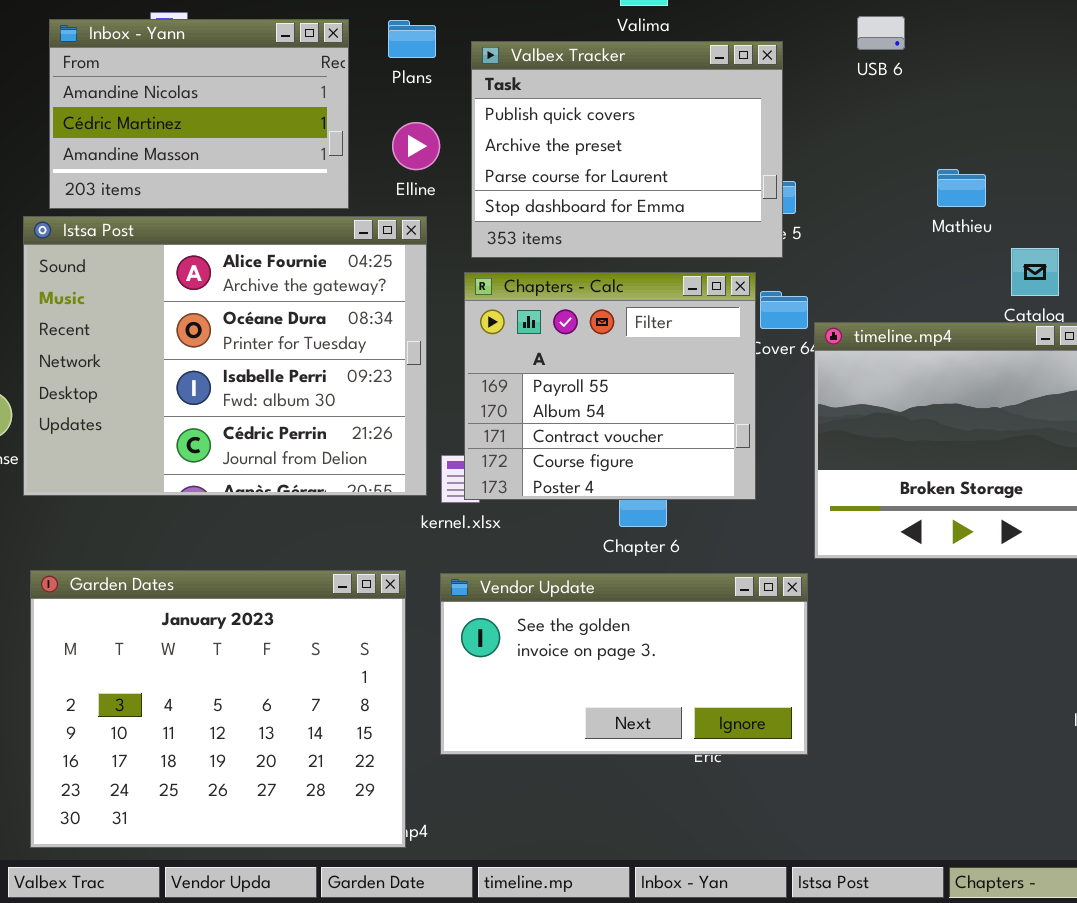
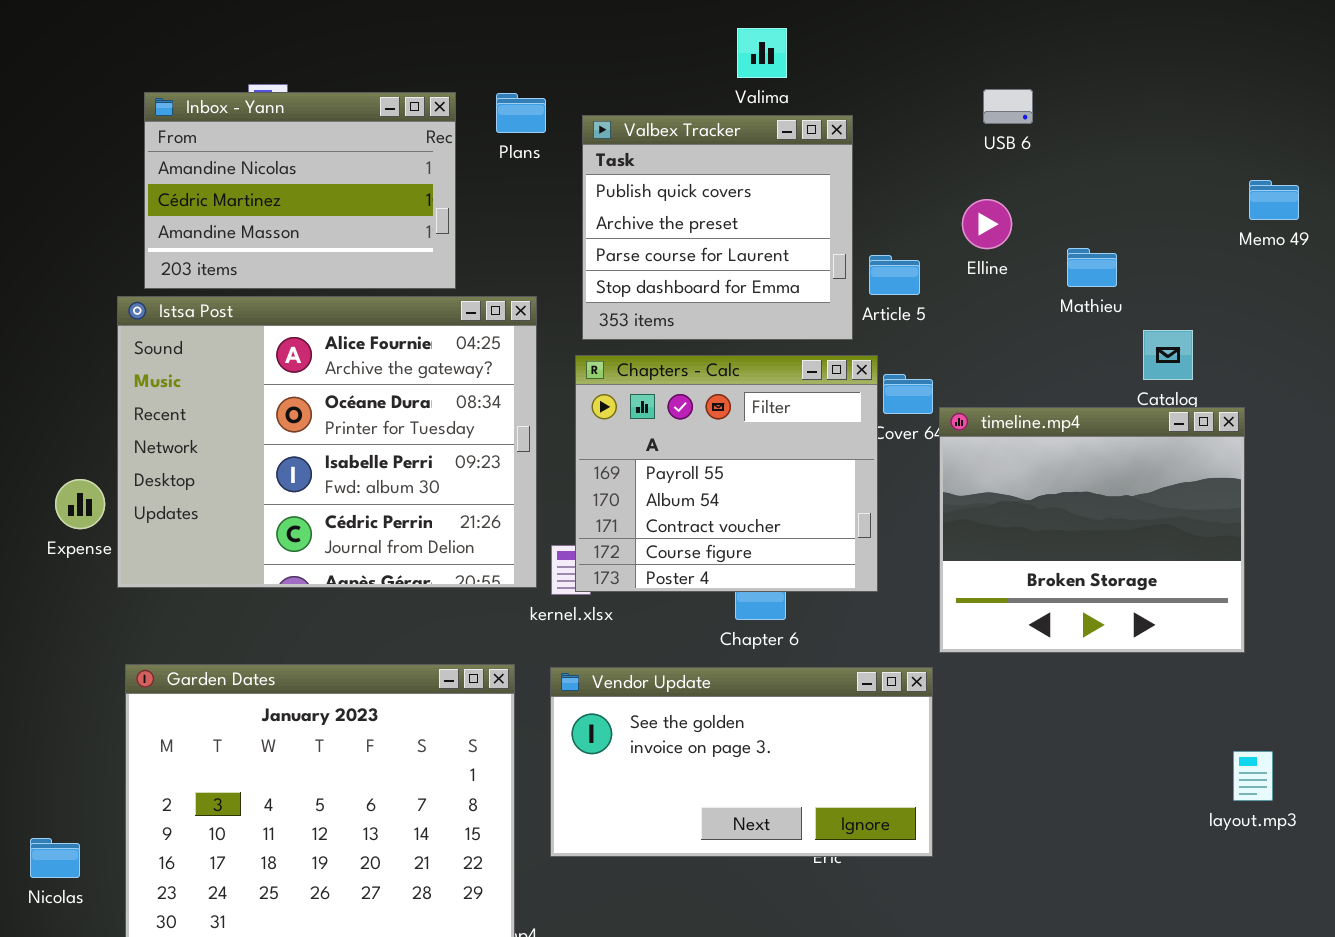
Valbex Tracker: [471,41,783,258] -> [582,115,853,340], resized
Elline: [392,122,440,170] -> [962,199,1012,249], moved

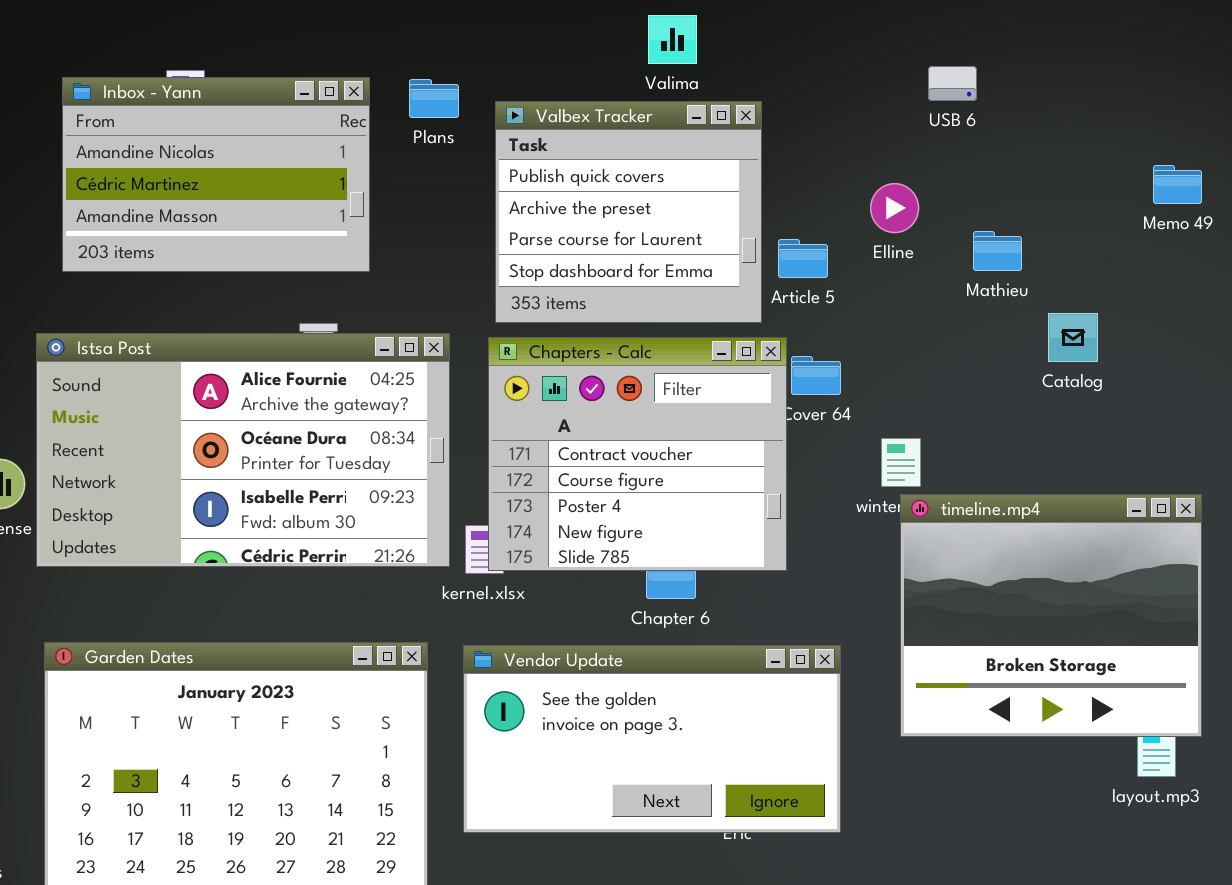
USB 6: [983,89,1033,124] -> [928,66,977,101], moved
Istsa Post: [117,296,537,588] -> [36,333,450,567], resized
Chapters - Calc: [575,355,878,592] -> [488,337,787,571], scrolled down 2 rows
timeline.mp4: [939,407,1245,653] -> [900,494,1202,737], moved

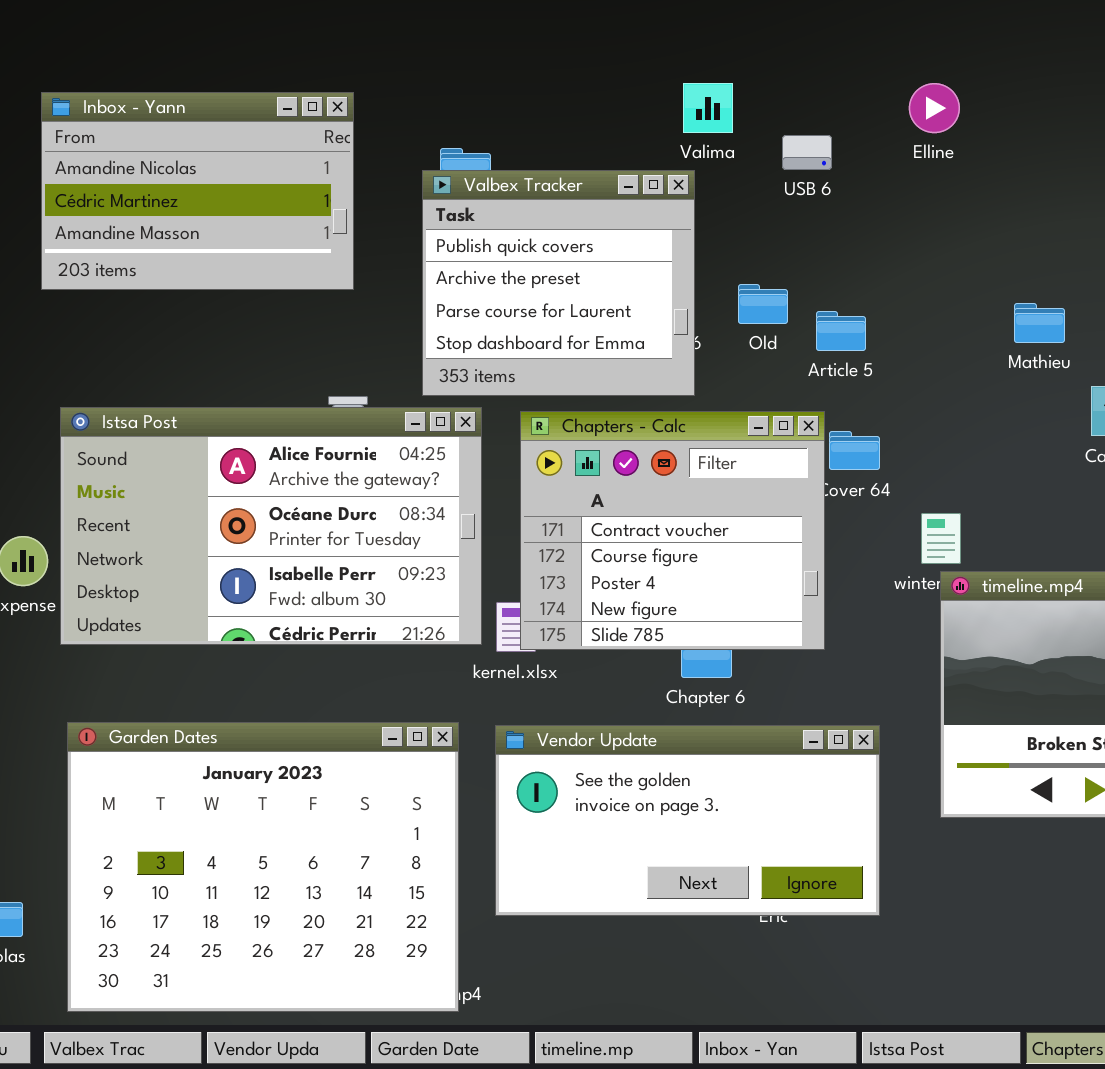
USB 6: [928,66,977,101] -> [782,135,832,170], moved
Inbox - Yann: [62,77,370,272] -> [41,92,354,290], moved
Valbex Tracker: [495,101,762,323] -> [422,170,695,396], moved
Elline: [870,183,919,233] -> [909,83,960,133], moved

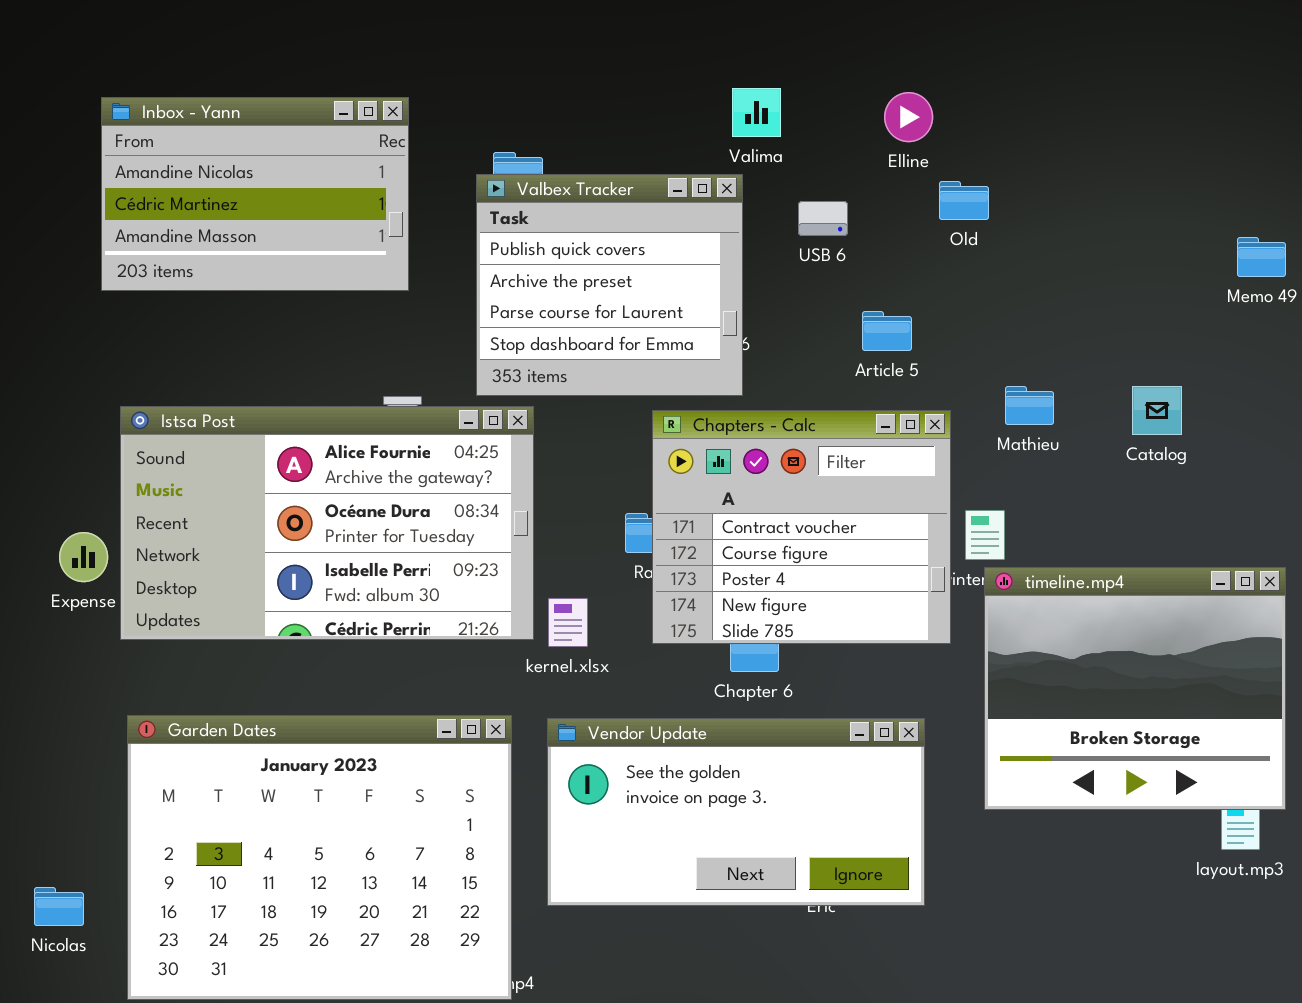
Elline: [909,83,960,133] -> [884,92,933,142], moved
USB 6: [782,135,832,170] -> [798,201,848,236], moved
Old: [738,284,788,324] -> [939,181,989,220], moved
Mathieu: [1014,303,1065,343] -> [1005,386,1054,425], moved
Chapters - Calc: [520,411,825,650] -> [652,410,951,644], moved

